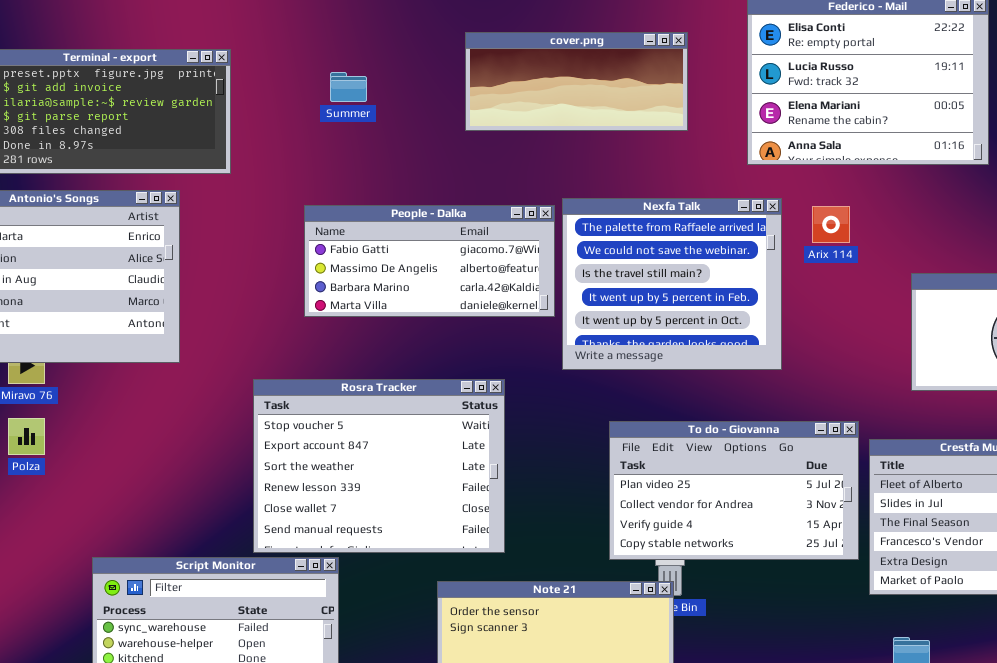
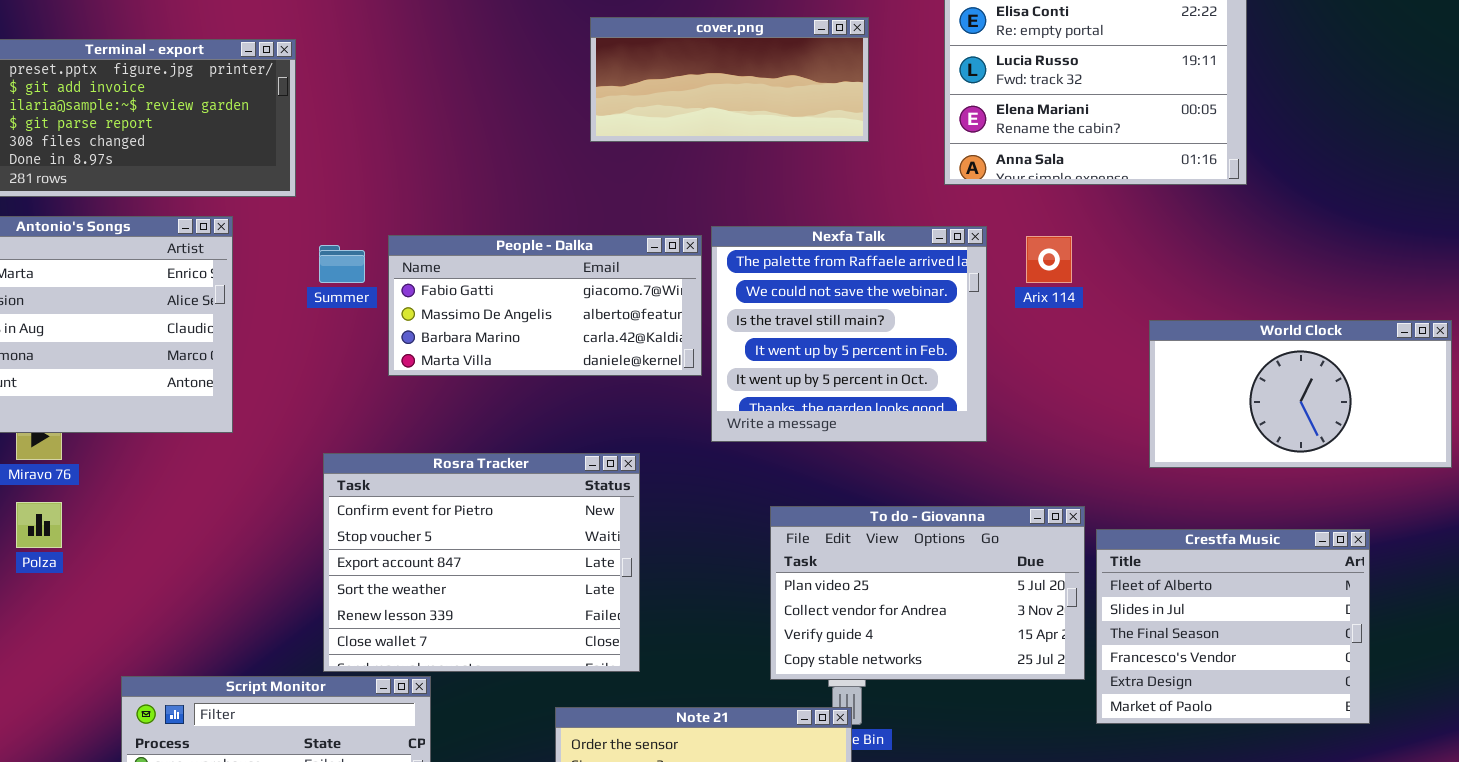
Summer: [330,72,367,102] -> [319,245,365,283], moved
Rosra Tracker: [253,379,505,553] -> [323,453,640,672], scrolled up 1 row

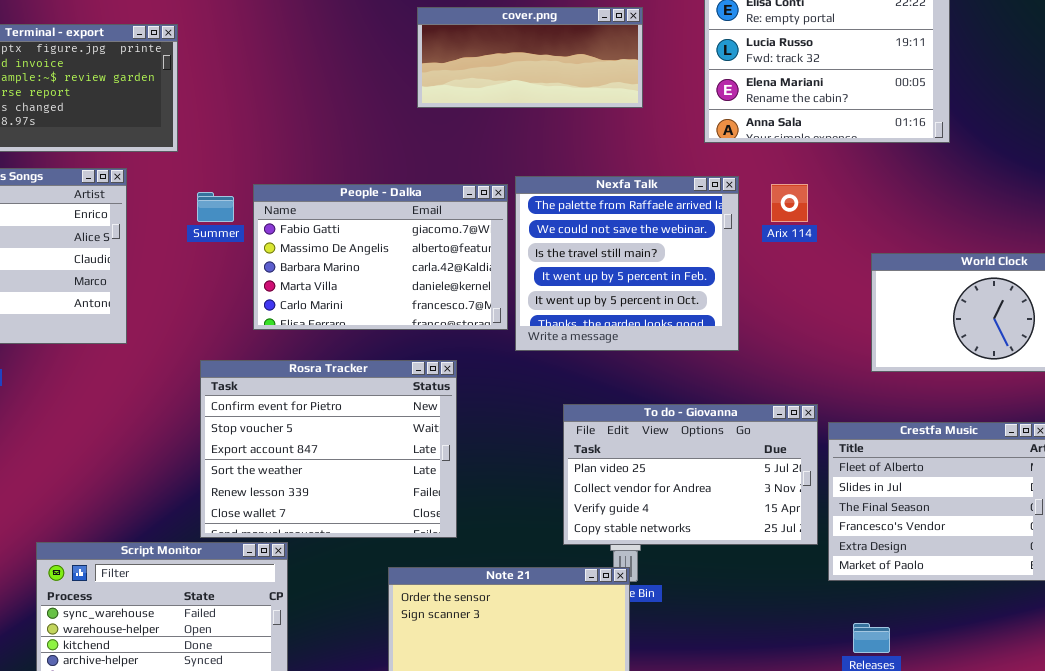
People - Dalka: [388,235,702,376] -> [253,184,508,330], resized

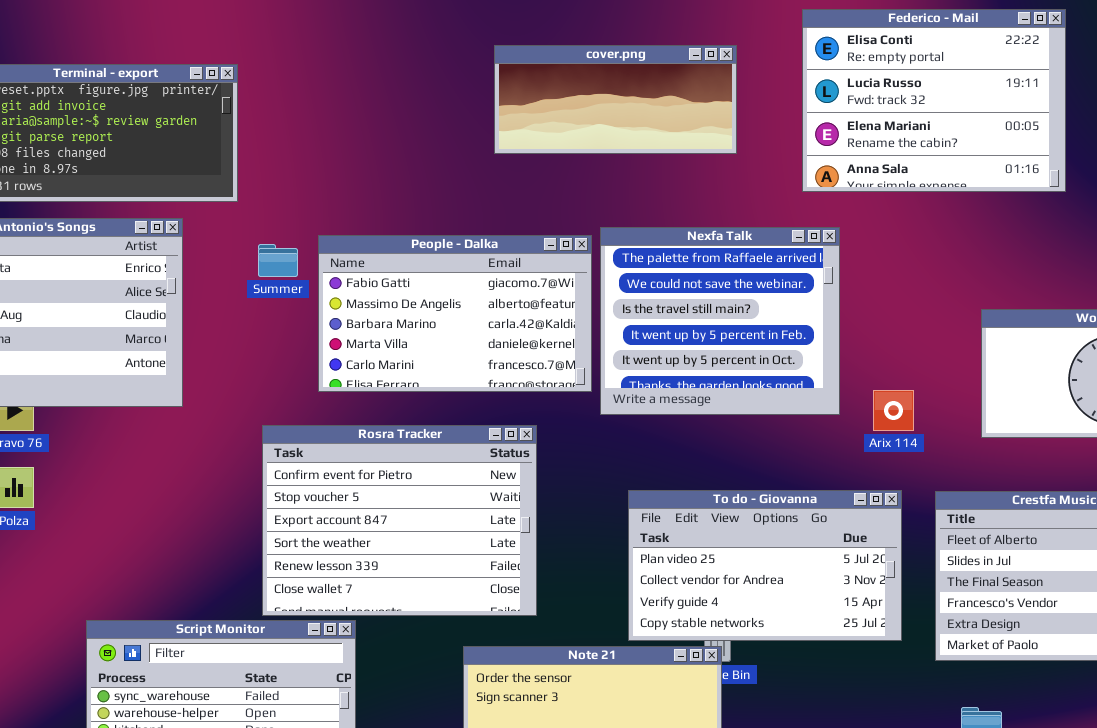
Arix 114: [771,184,808,222] -> [873,390,914,431], moved
To do - Giovanna: [563,404,818,545] -> [628,490,902,641], moved

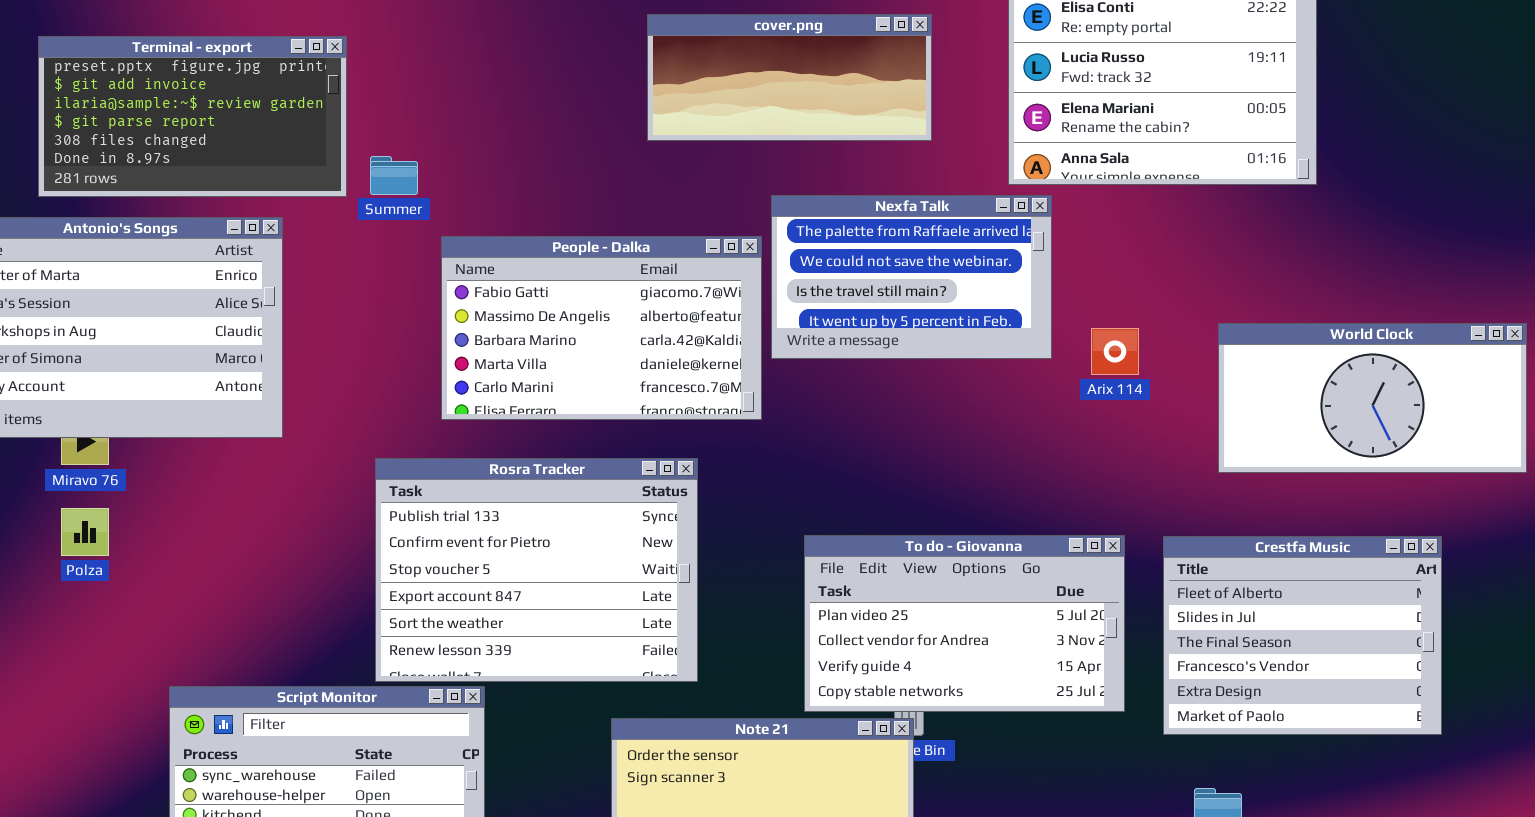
Nexfa Talk: [600,227,840,415] -> [771,195,1052,359], moved, resized
Summer: [258,244,298,277] -> [370,156,418,195], moved
Arix 114: [873,390,914,431] -> [1091,328,1139,375], moved
Rosra Tracker: [262,425,537,616] -> [375,458,698,682], scrolled up 1 row

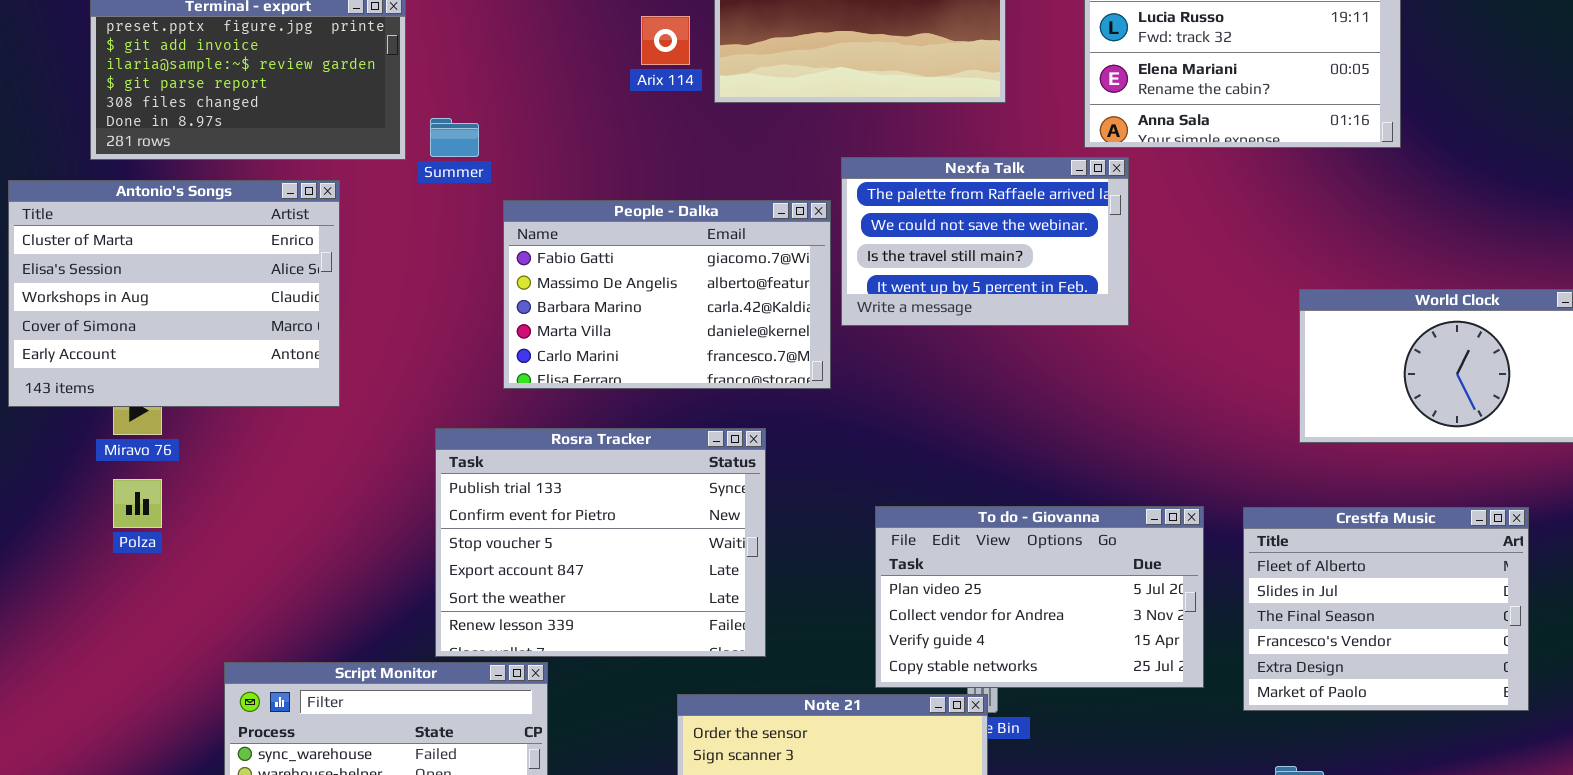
Arix 114: [1091,328,1139,375] -> [641,16,690,65], moved

